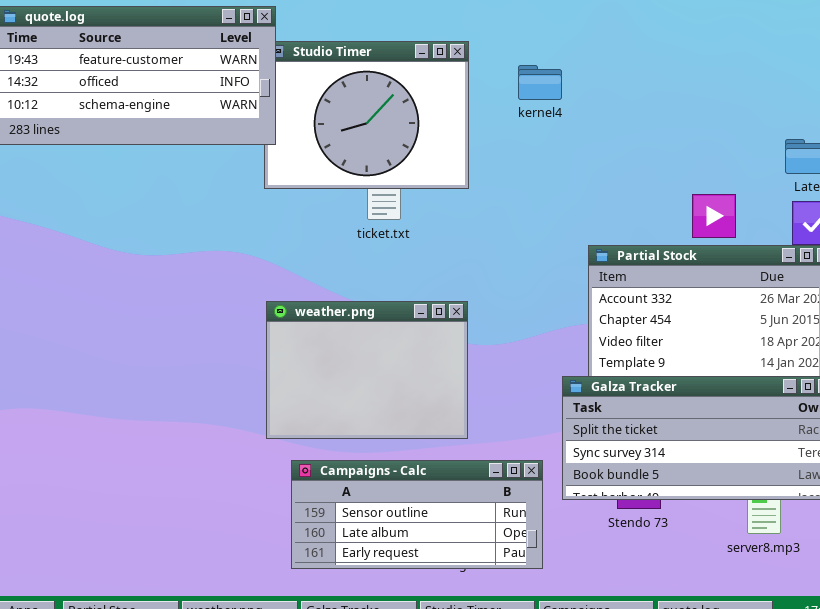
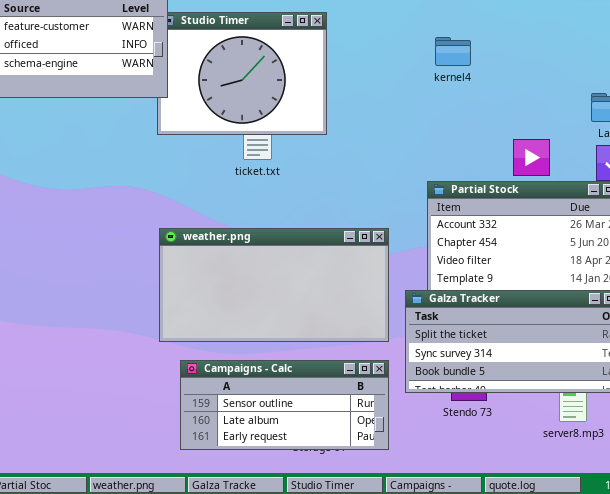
kernel4: [518,65,562,100] -> [435,37,471,66], moved
weather.png: [266,301,468,439] -> [159,228,389,342], resized

